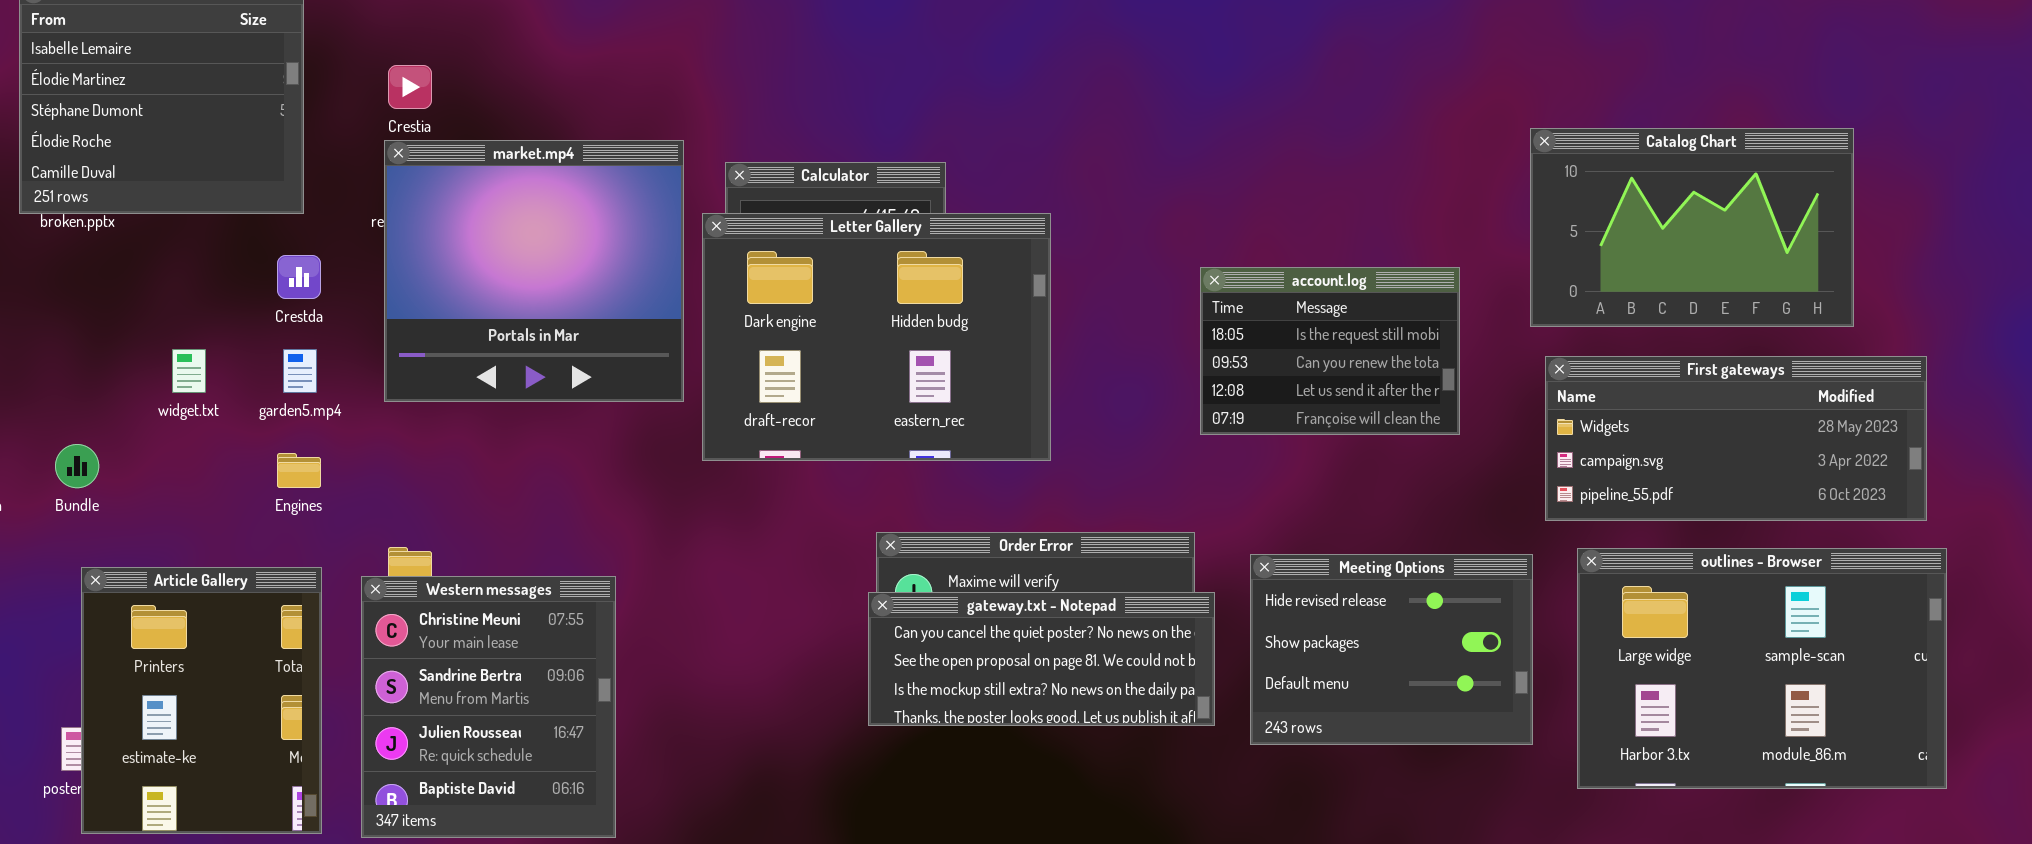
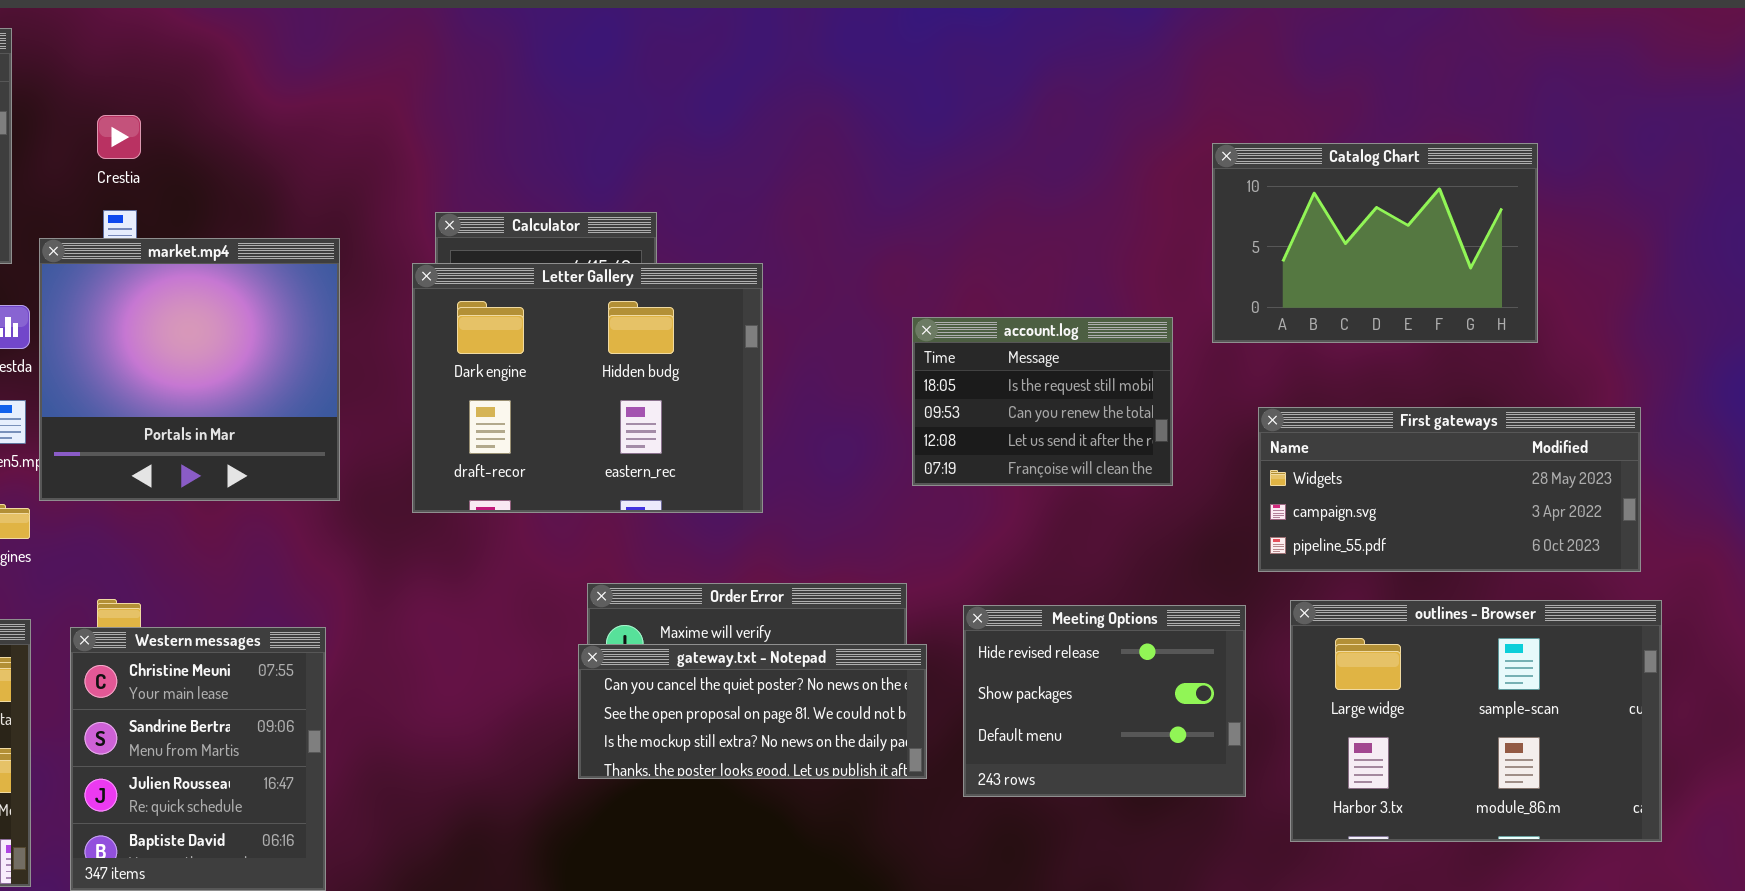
Catalog Chart: [1530,128,1854,327] -> [1212,143,1538,343], moved
market.mp4: [384,140,684,402] -> [39,238,340,501], moved

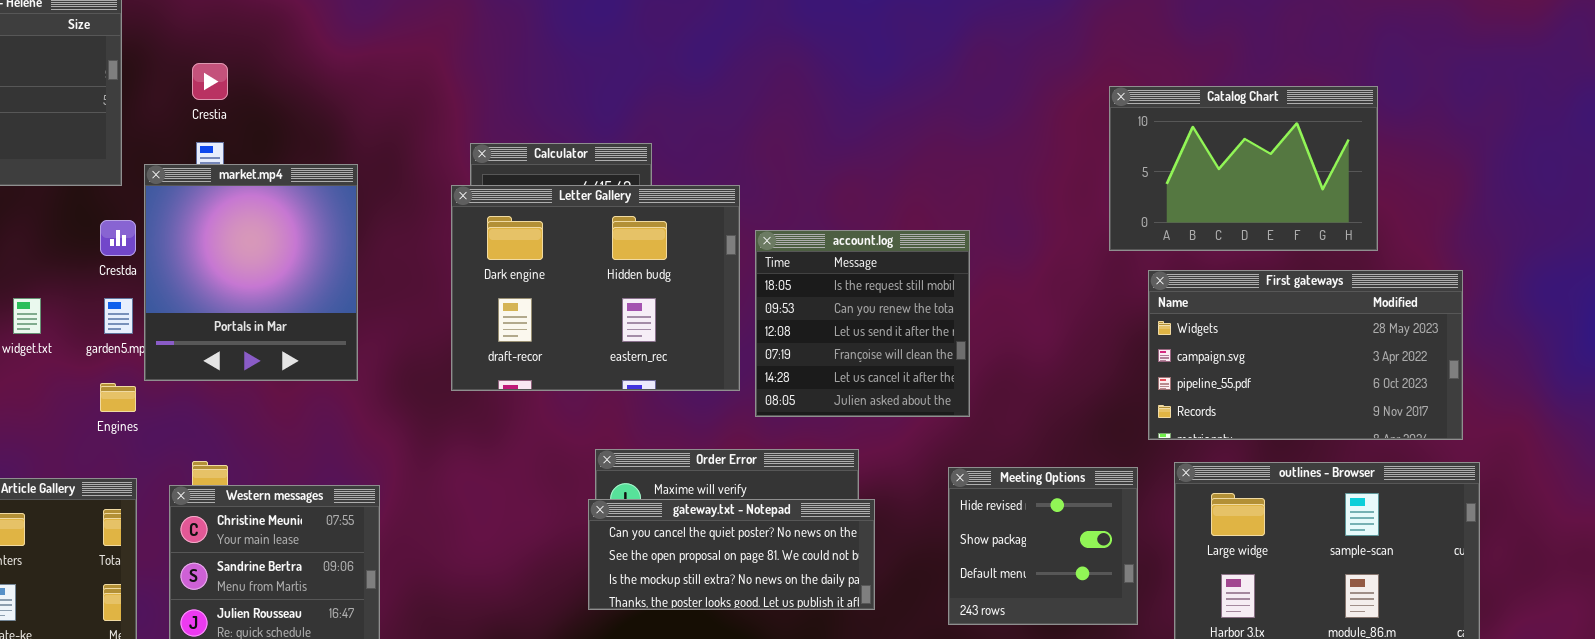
market.mp4: [39,238,340,501] -> [144,164,358,381], resized
account.log: [912,317,1173,486] -> [755,230,970,417], moved, resized
First gateways: [1258,407,1641,572] -> [1148,270,1463,440], resized
Meeting Options: [963,605,1246,797] -> [948,467,1138,625], resized

